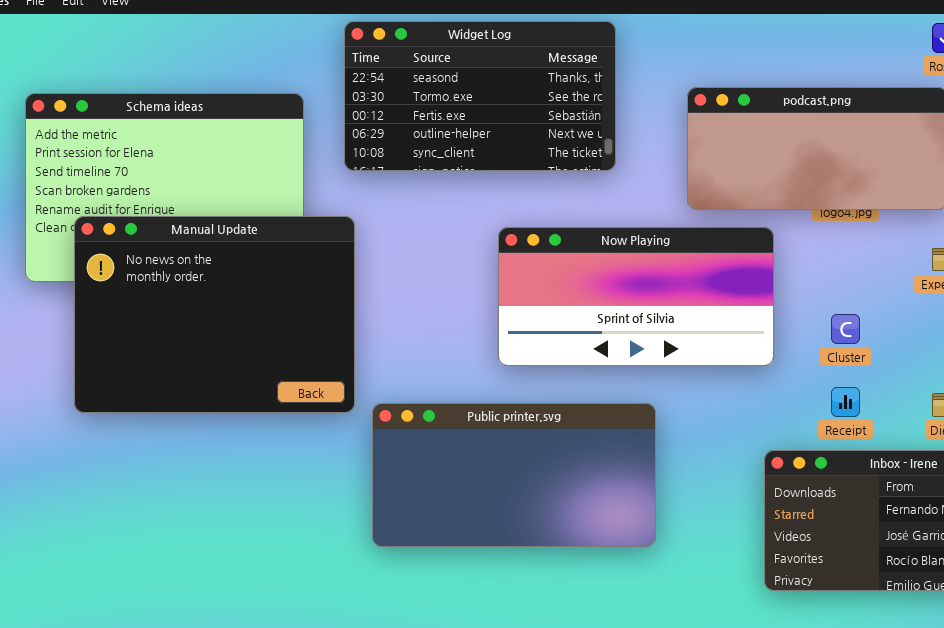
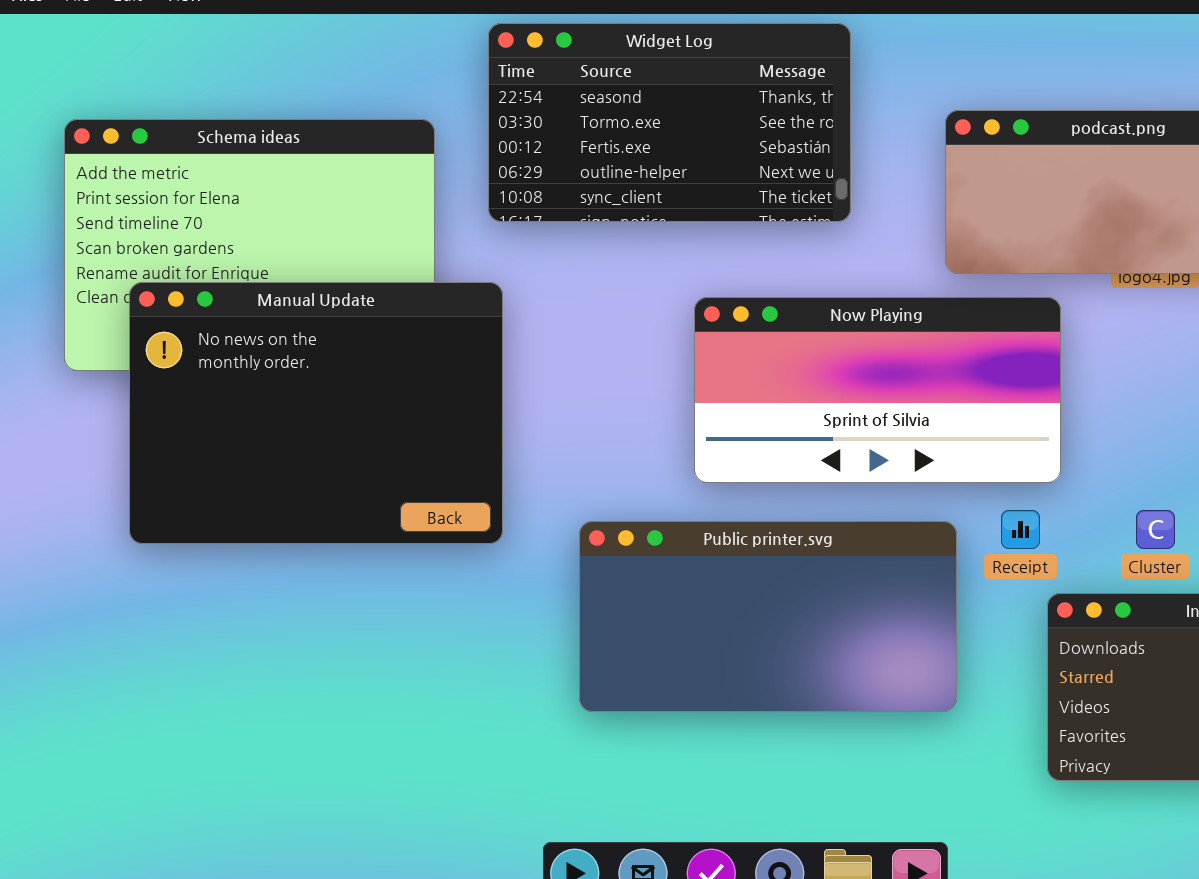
Cluster: [831,314,860,344] -> [1136,510,1175,549], moved
Receipt: [831,387,860,417] -> [1001,510,1040,549], moved
Public printer.svg: [372,403,656,547] -> [579,521,957,712], moved

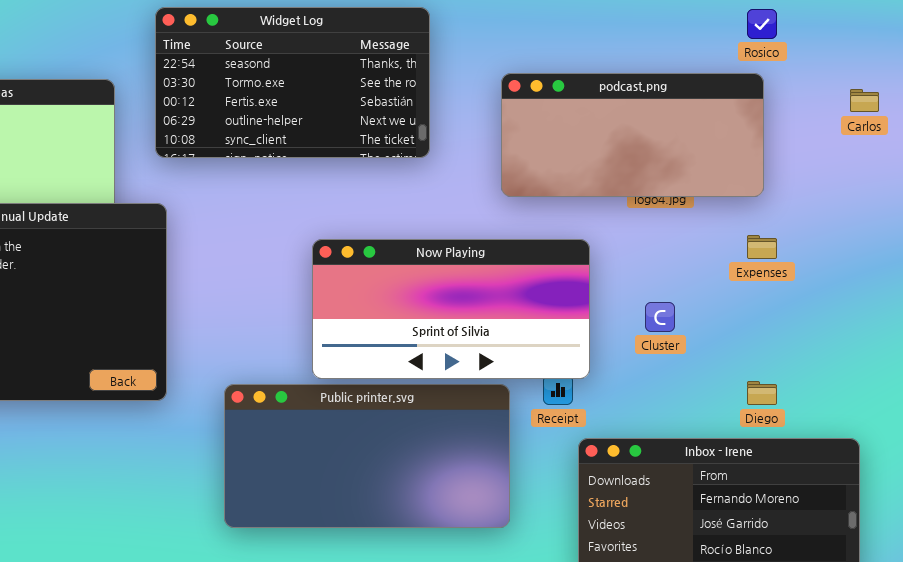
Now Playing: [694,297,1061,483] -> [312,239,590,379], moved
Cluster: [1136,510,1175,549] -> [645,302,675,332], moved

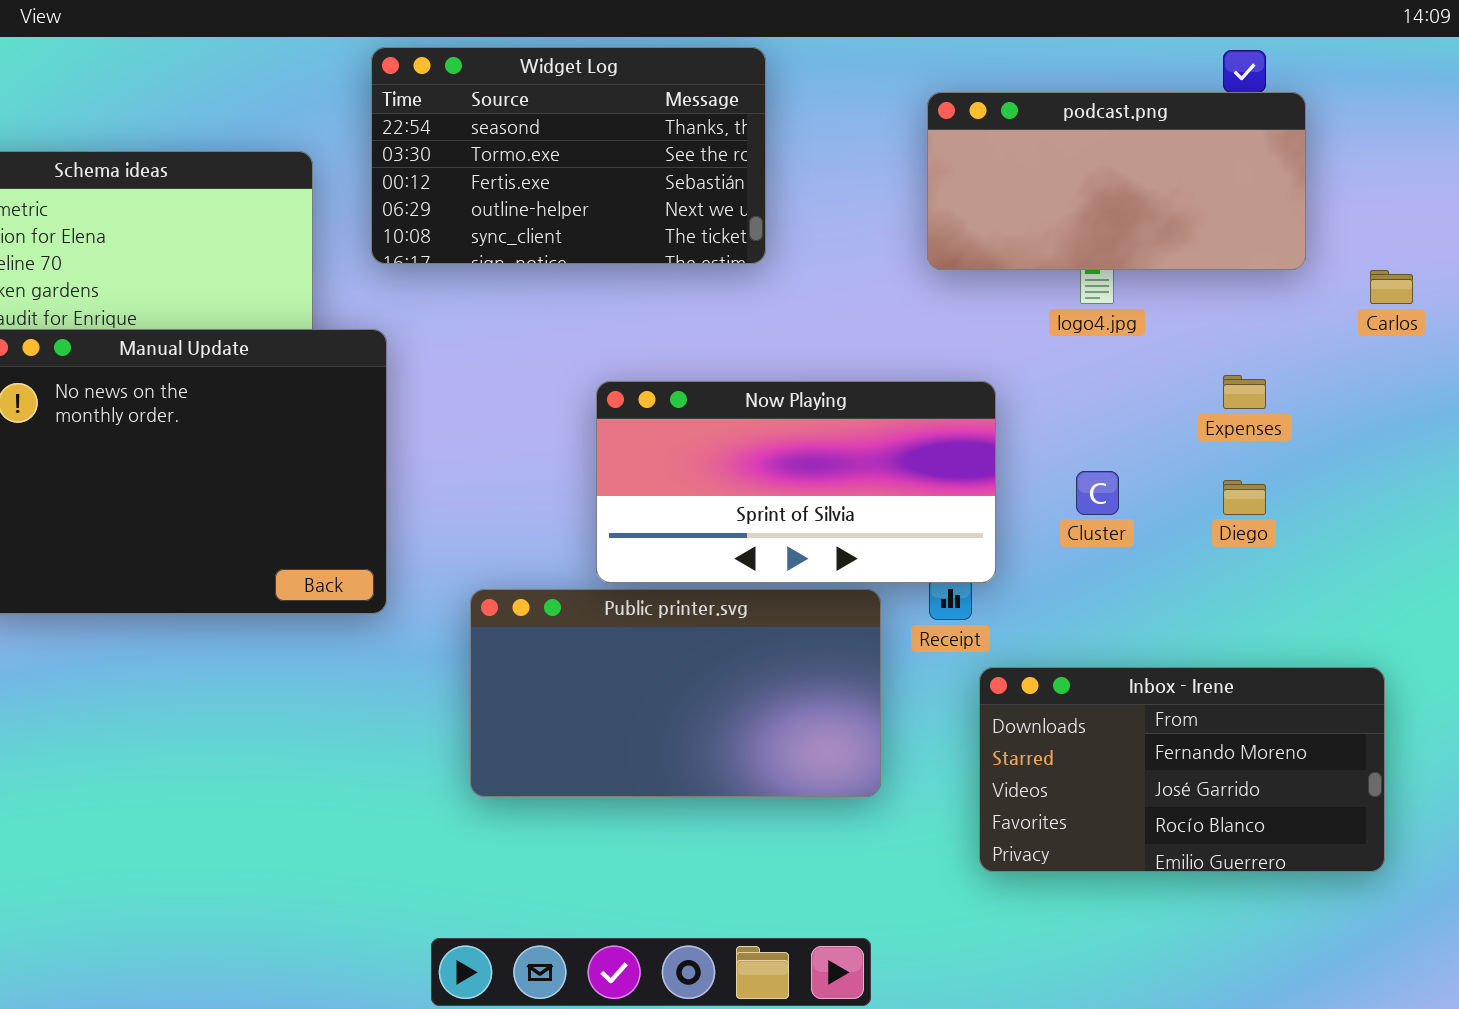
podcast.png: [501,73,764,197] -> [927,92,1306,270], moved
Carlos: [850,89,879,112] -> [1370,270,1413,304], moved
Diego: [747,381,777,405] -> [1223,480,1266,515], moved

